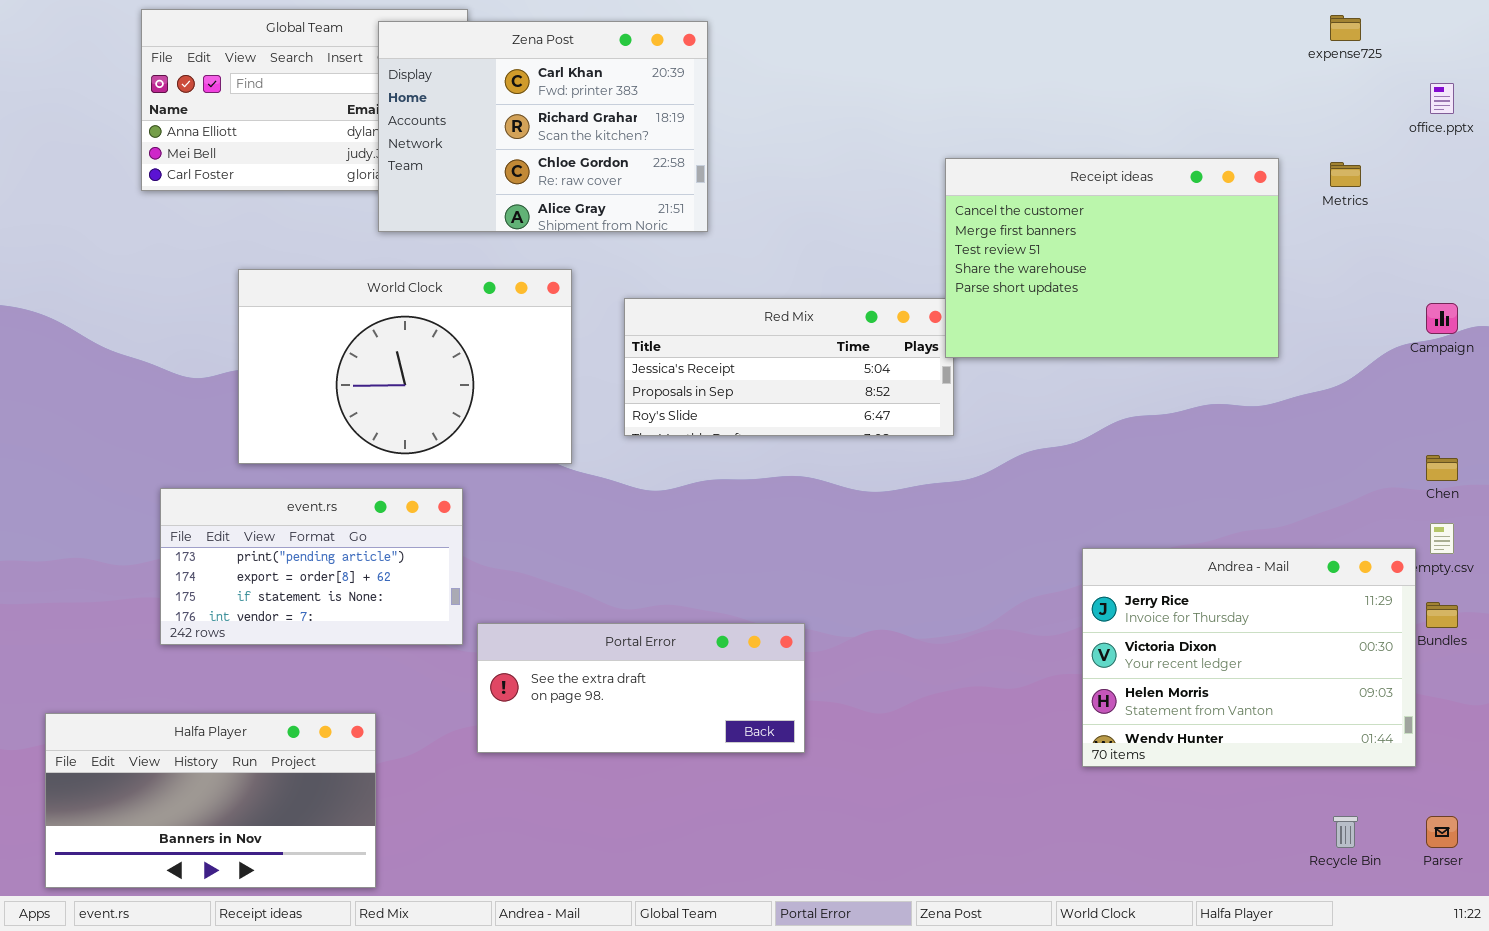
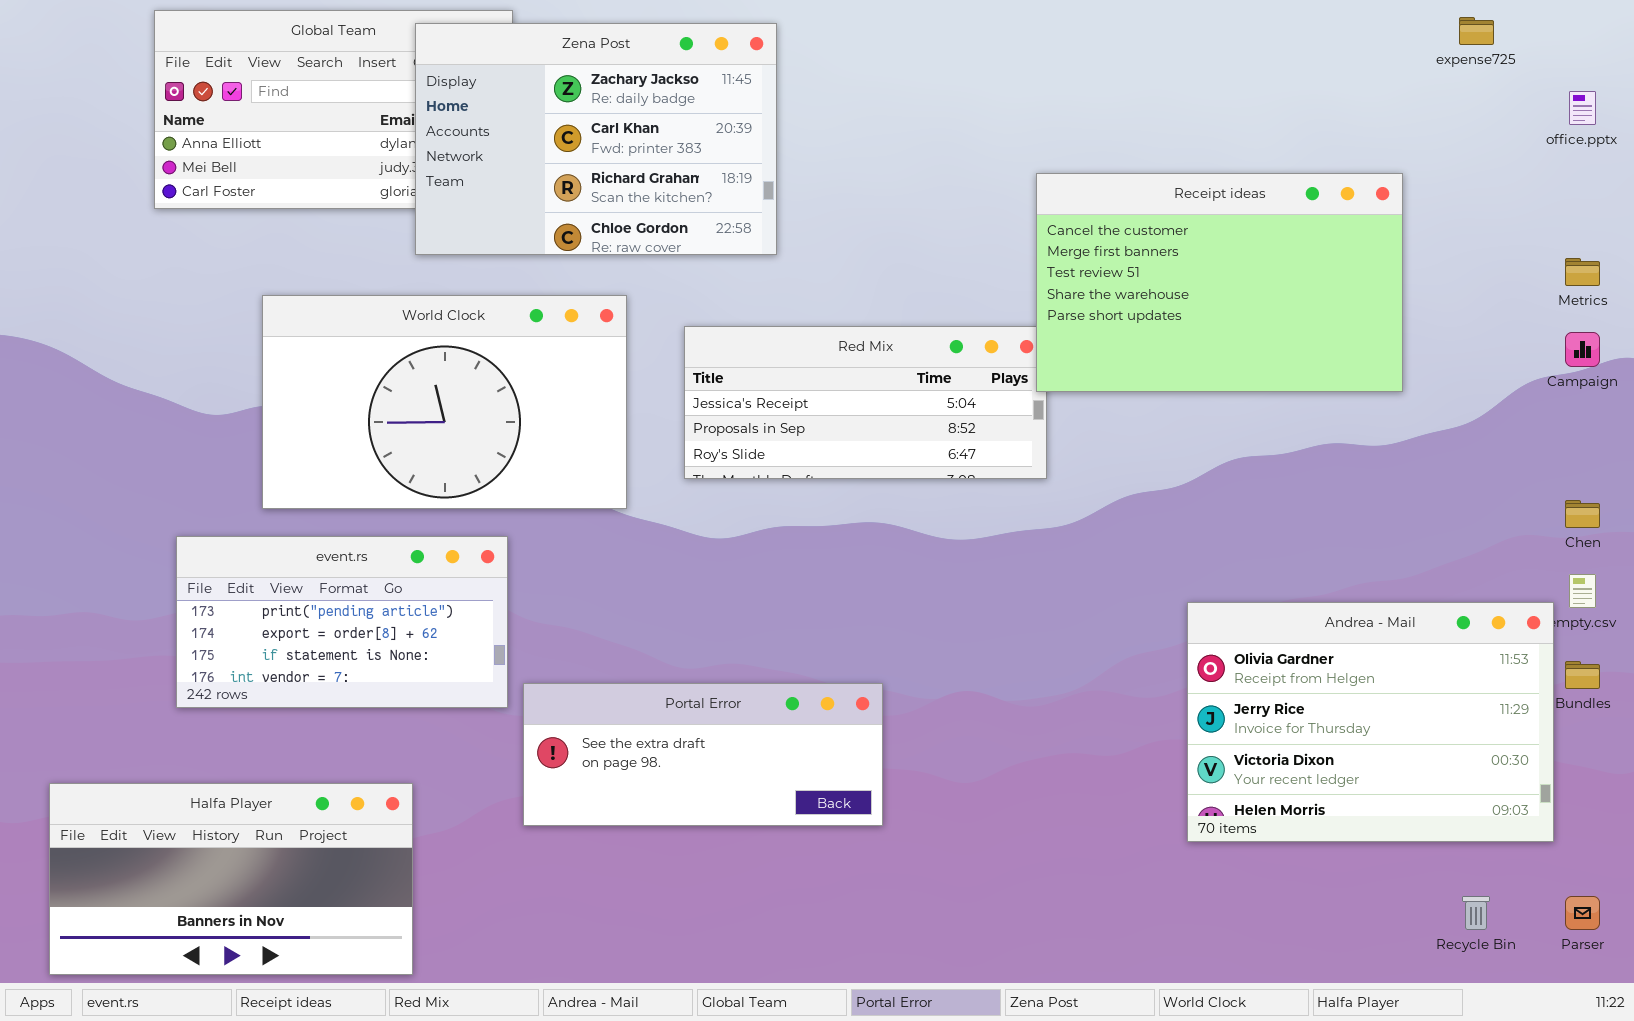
Zena Post: [378,21,708,232] -> [415,23,777,255], scrolled up 1 row
Metrics: [1330,162,1361,187] -> [1565,258,1600,286], moved
Andrea - Mail: [1082,548,1416,767] -> [1187,602,1554,842], scrolled up 1 row

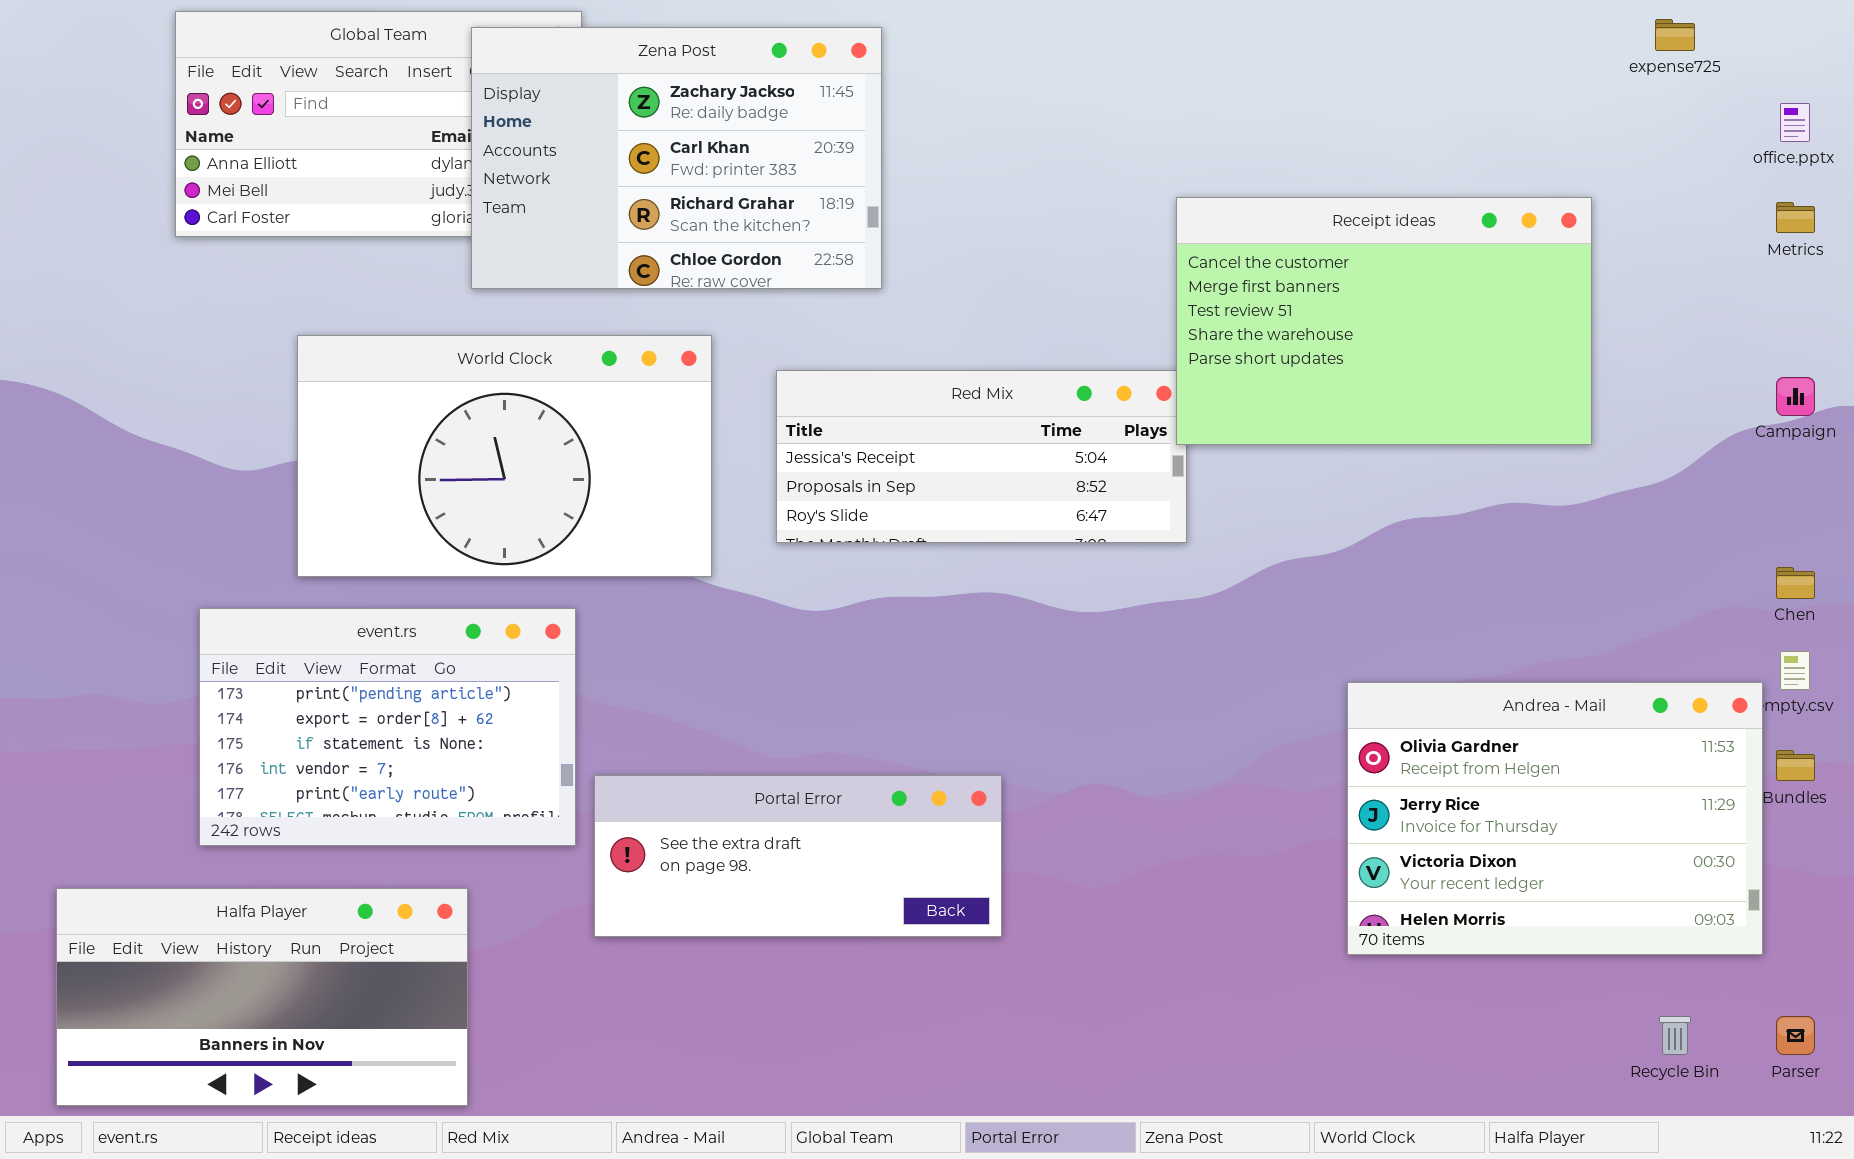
Metrics: [1565,258,1600,286] -> [1776,202,1815,233], moved
event.rs: [176,536,508,708] -> [199,608,576,846], resized

